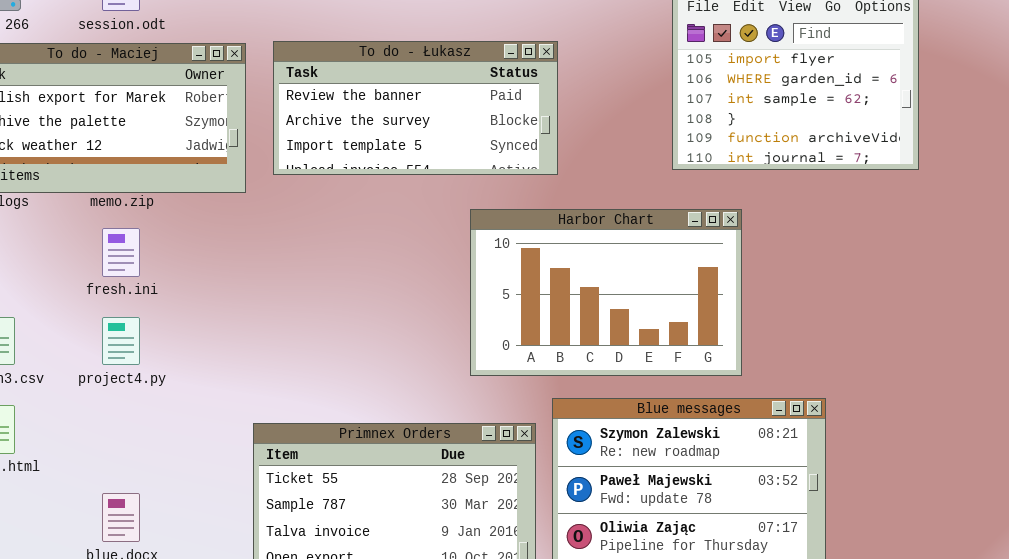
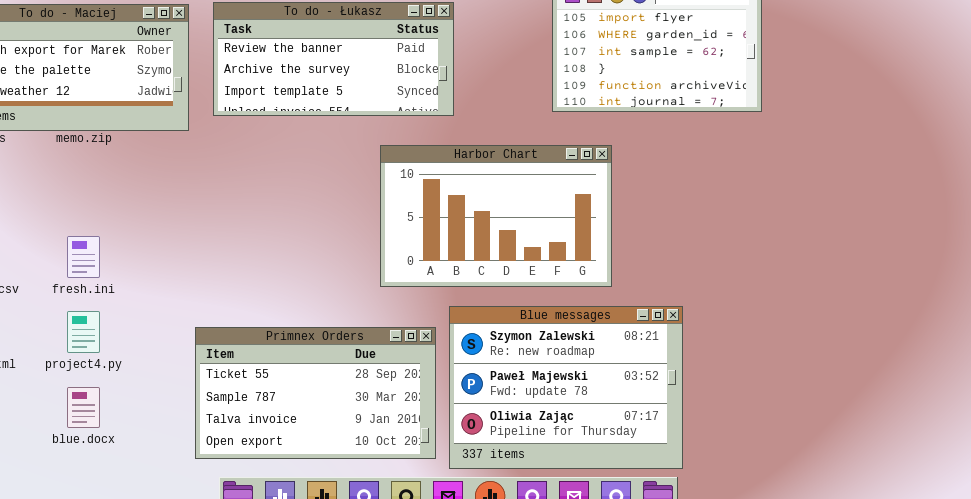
fresh.ini: [102,228,140,277] -> [67,236,100,278], moved
project4.py: [102,317,140,365] -> [67,311,100,353], moved

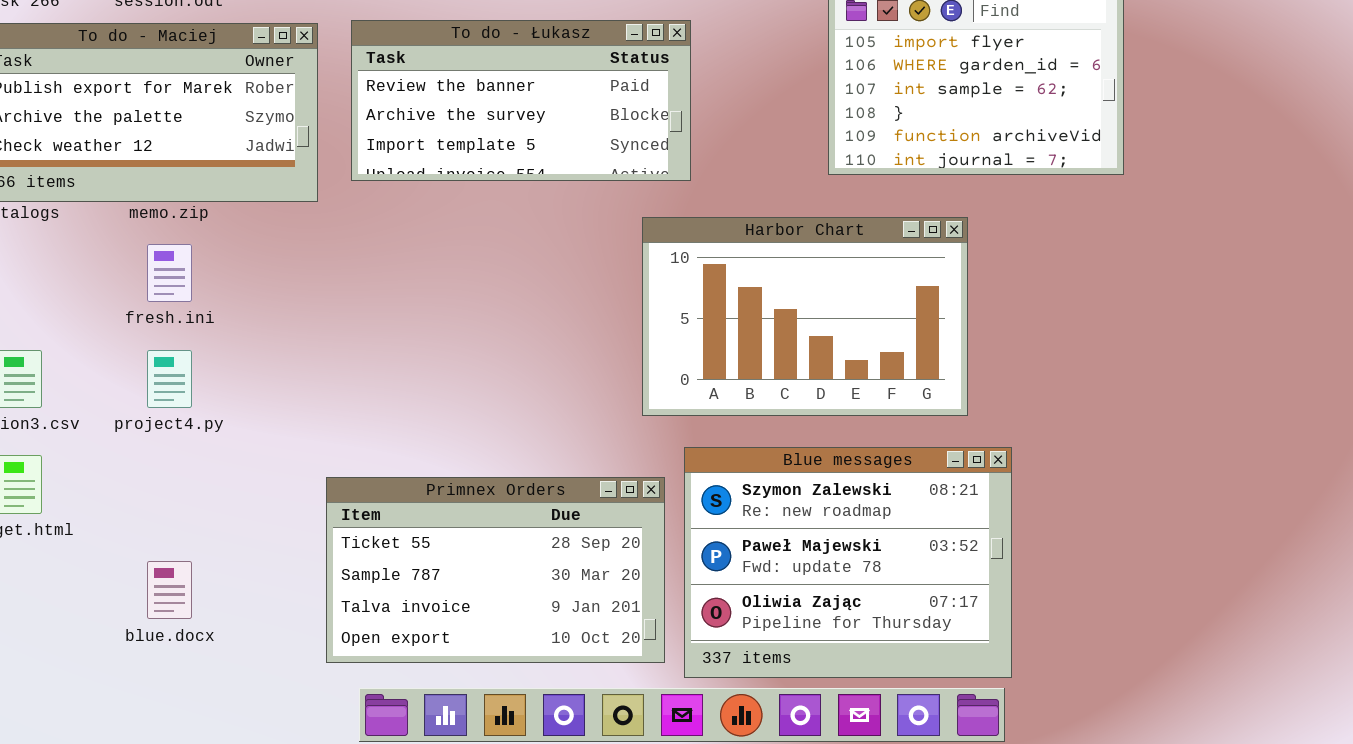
Harbor Chart: [380,145,612,287] -> [642,217,968,416], moved
fresh.ini: [67,236,100,278] -> [147,244,192,302], moved
project4.py: [67,311,100,353] -> [147,350,192,408], moved

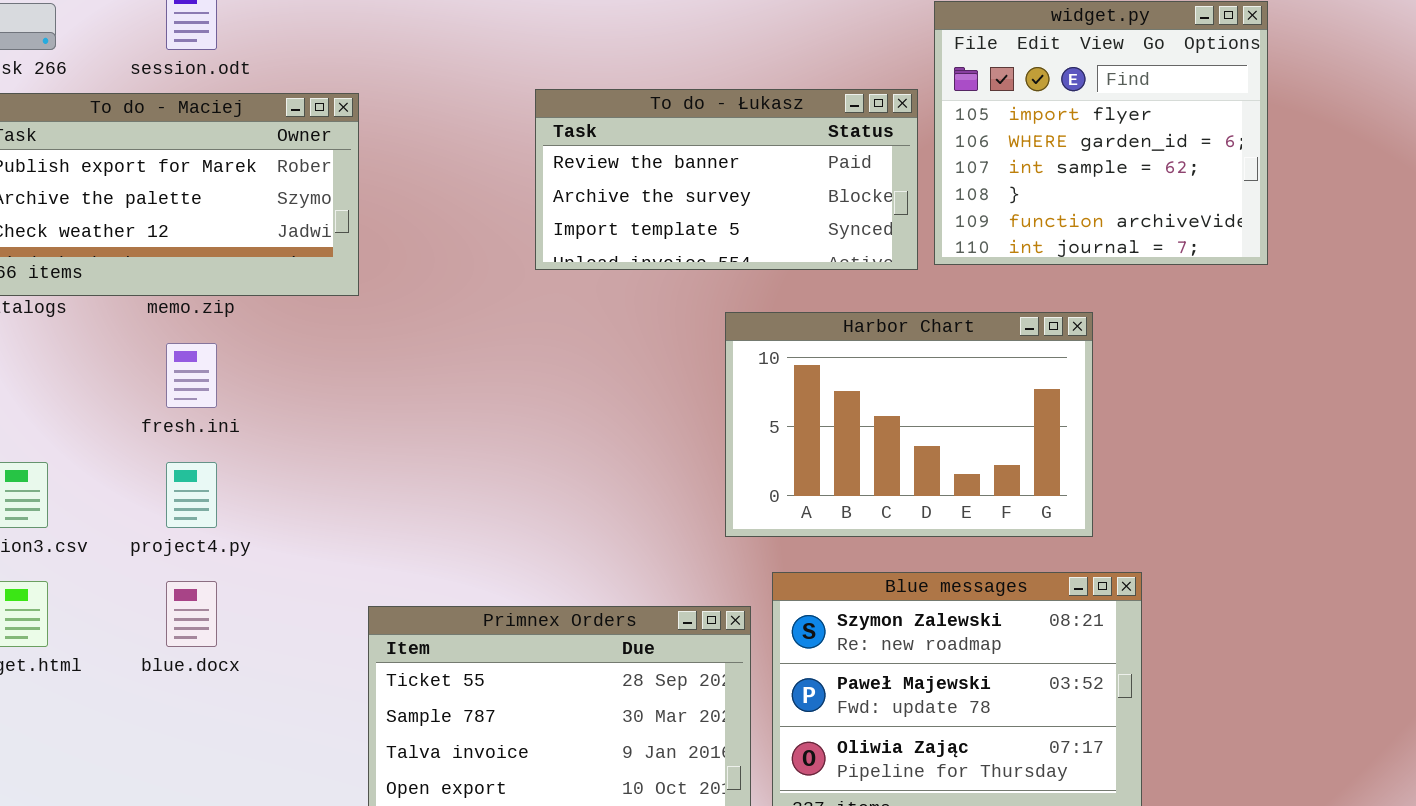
To do - Łukasz: [351,20,691,181] -> [535,89,918,270], moved
blue.docx: [147,561,192,619] -> [166,581,217,647], moved

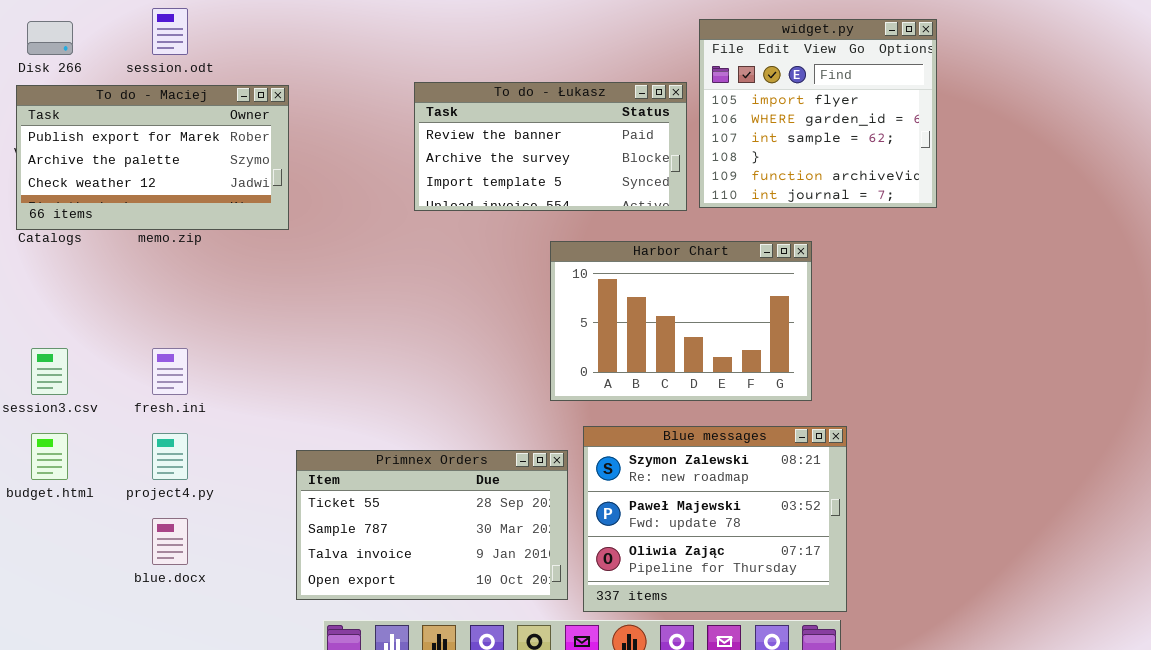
fresh.ini: [166,343,217,408] -> [152,348,188,395], moved
project4.py: [166,462,217,528] -> [152,433,188,480], moved
blue.docx: [166,581,217,647] -> [152,518,188,565], moved

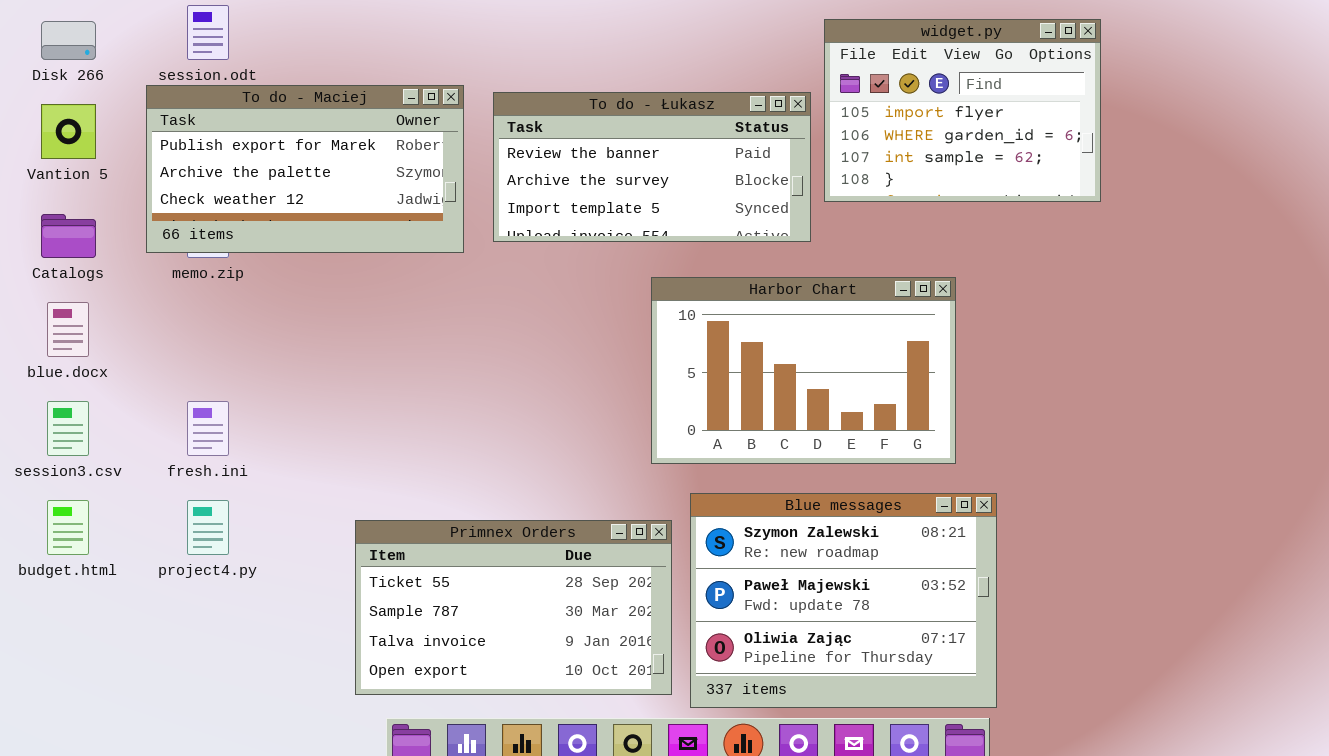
widget.py: [699,19,937,208] -> [824,19,1101,202], resized
To do - Maciej: [16,85,289,230] -> [146,85,464,253], moved
blue.docx: [152,518,188,565] -> [47,302,89,357], moved

